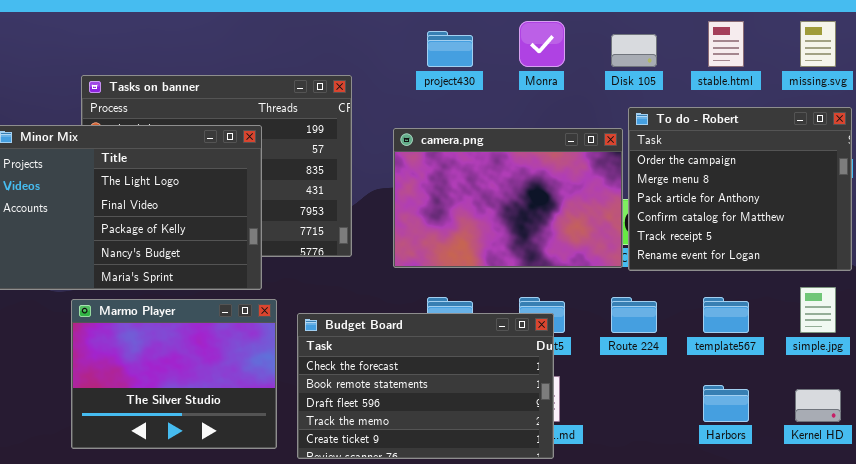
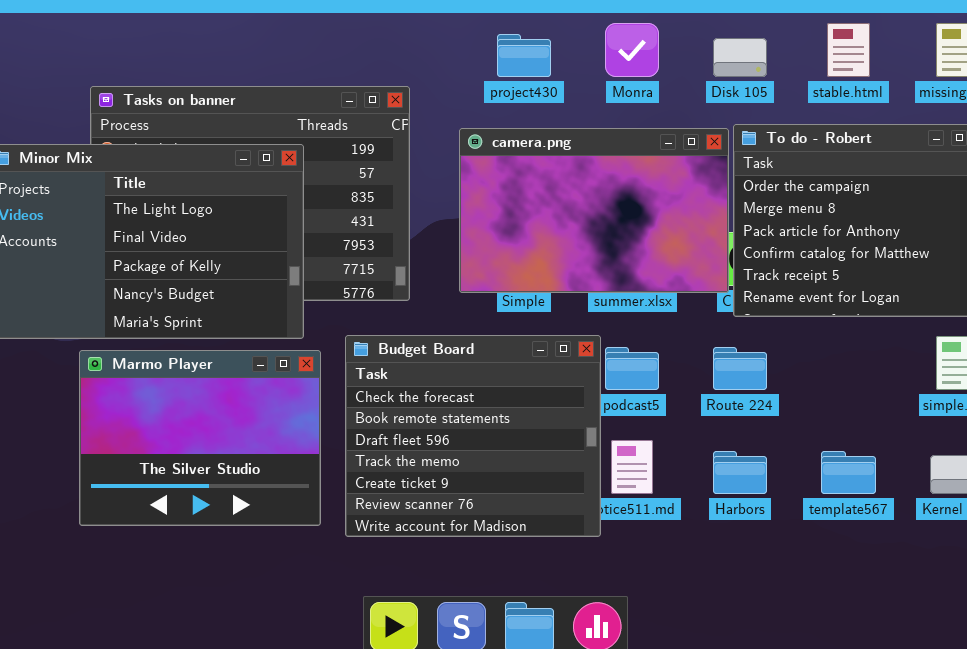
camera.png: [393,128,623,268] -> [459,128,729,293], moved
template567: [703,297,749,333] -> [821,451,876,494], moved
Budget Board: [297,313,554,459] -> [345,335,601,537], resized
Harbors: [703,385,749,422] -> [713,451,767,494], moved

